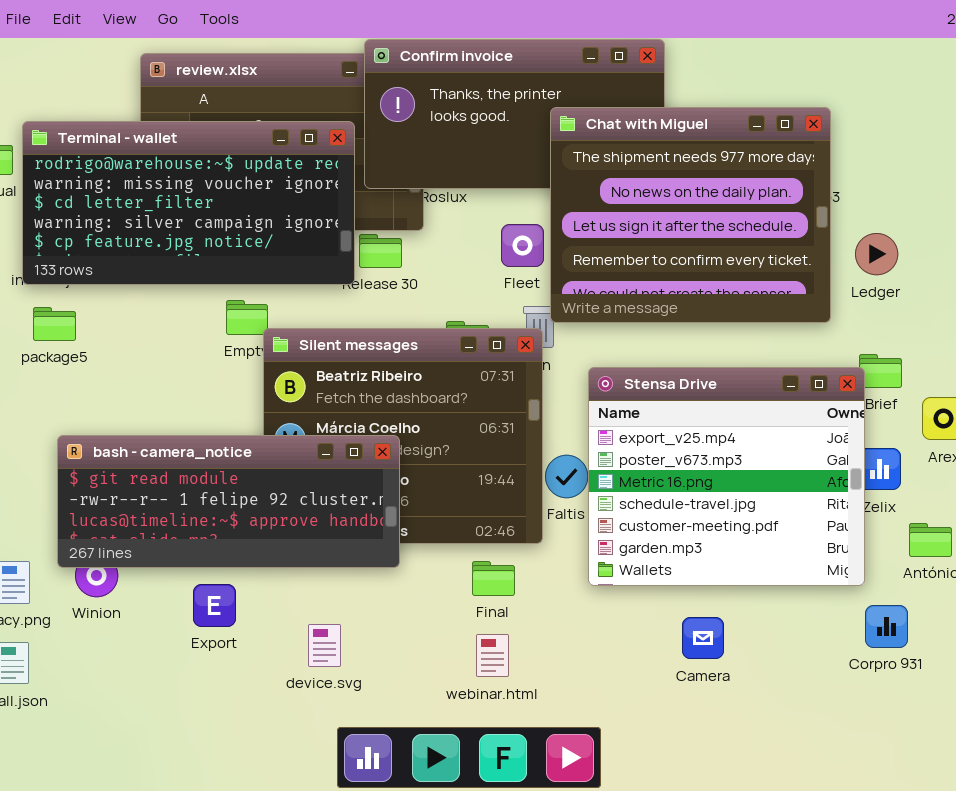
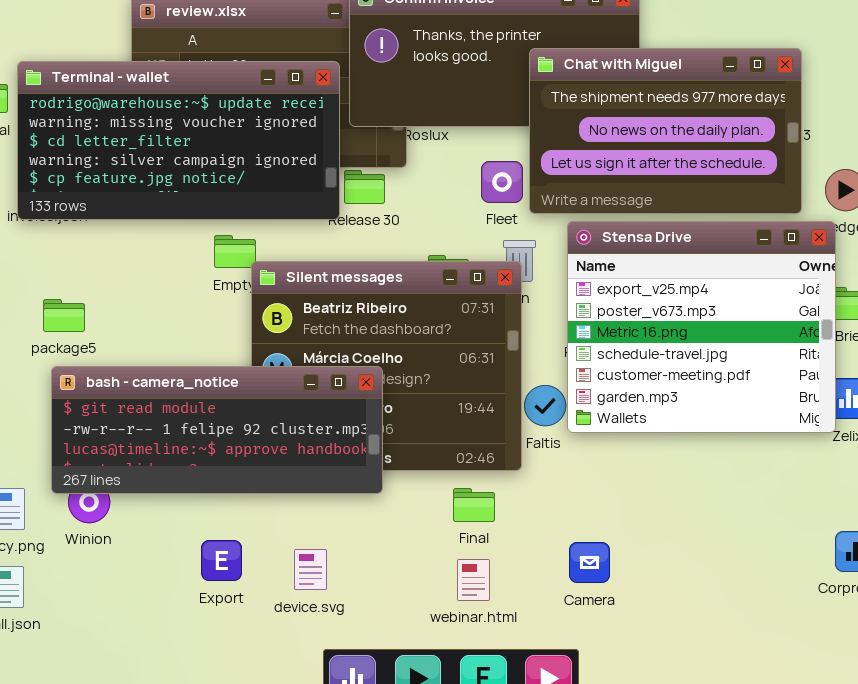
Chat with Miguel: [550,107,831,323] -> [529,48,802,214], resized
package5: [33,307,76,341] -> [43,299,85,332], moved
Stensa Drive: [588,367,865,586] -> [567,221,836,433], moved
Export: [193,584,236,627] -> [201,540,242,581], moved
Camera: [682,617,724,659] -> [569,542,610,583], moved

